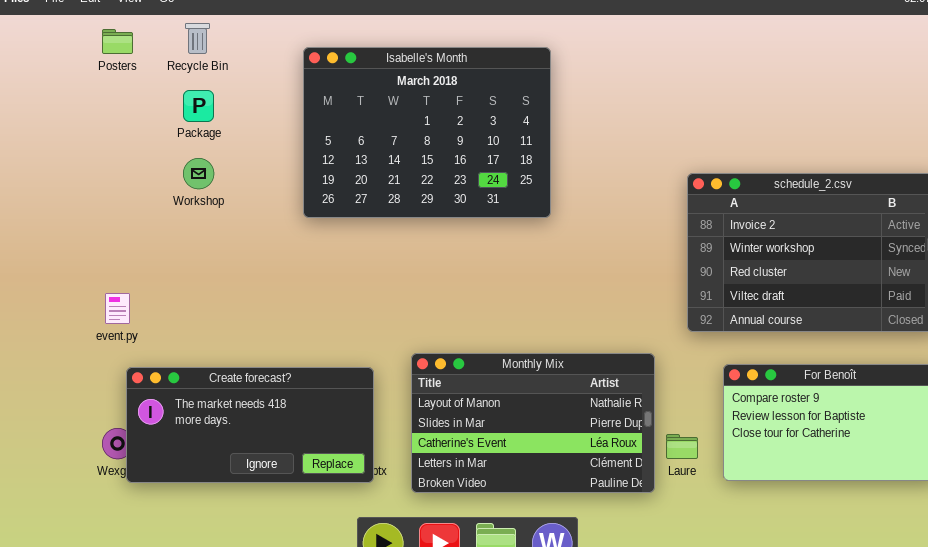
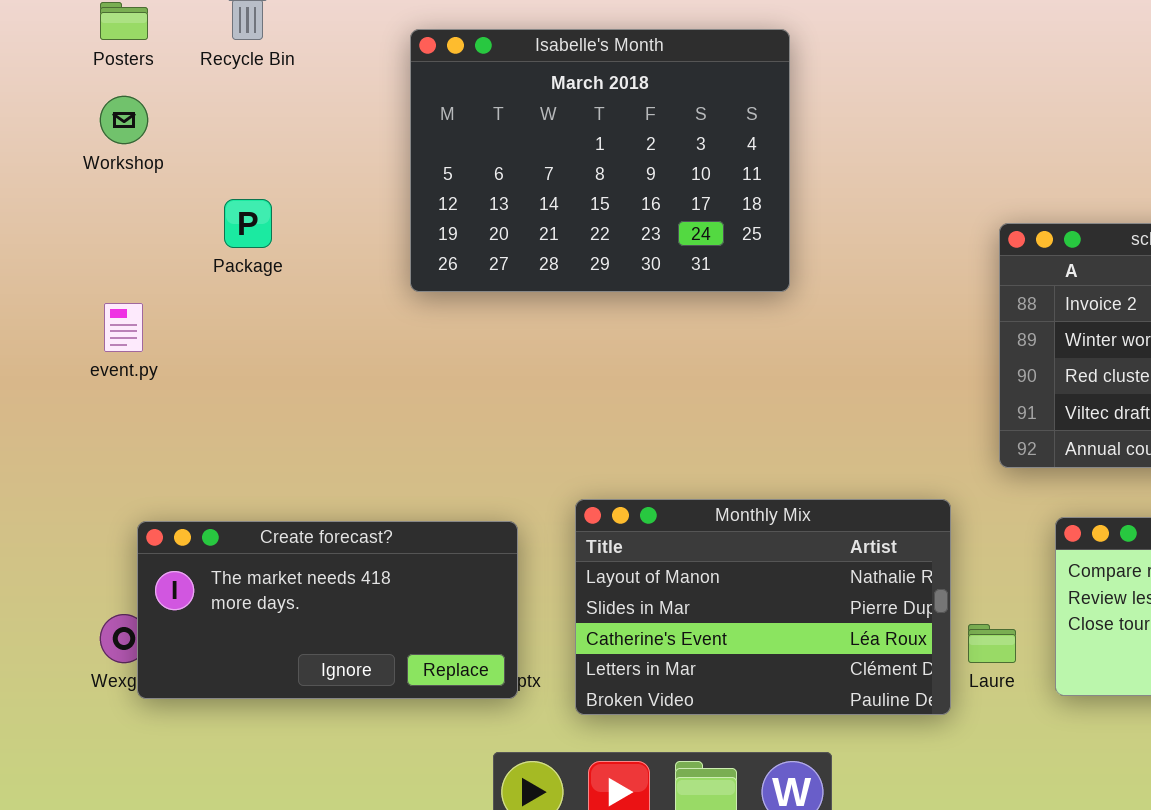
Package: [183,90,214,122] -> [224,199,272,248], moved
Workshop: [183,158,214,189] -> [100,96,148,144], moved
event.py: [105,293,130,324] -> [104,303,143,352], moved

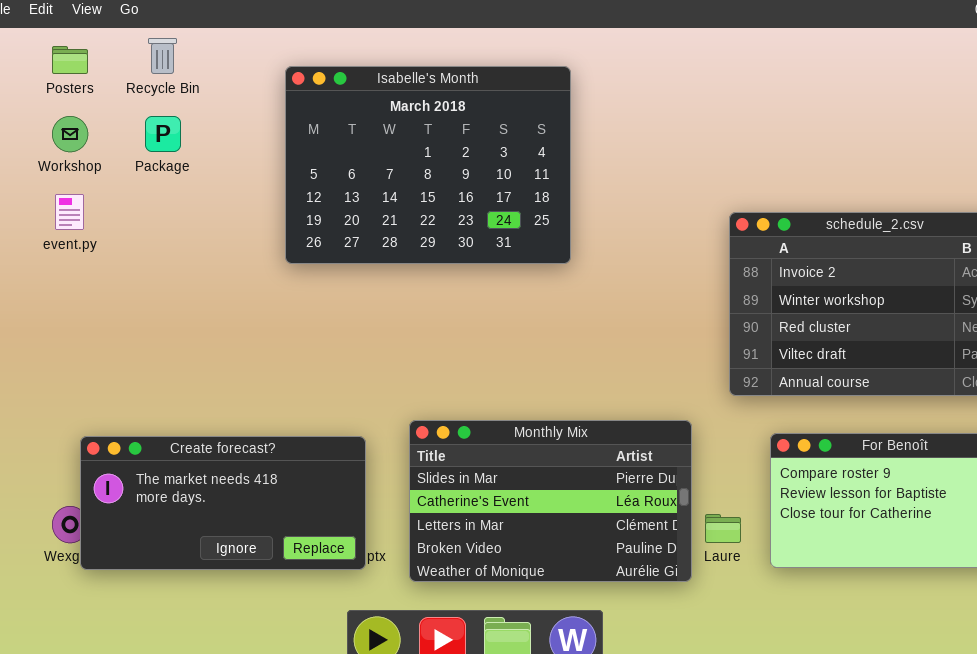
Package: [224,199,272,248] -> [145,116,181,152], moved
event.py: [104,303,143,352] -> [55,194,84,230], moved
Monthly Mix: [575,499,951,715] -> [409,420,692,582], scrolled down 1 row

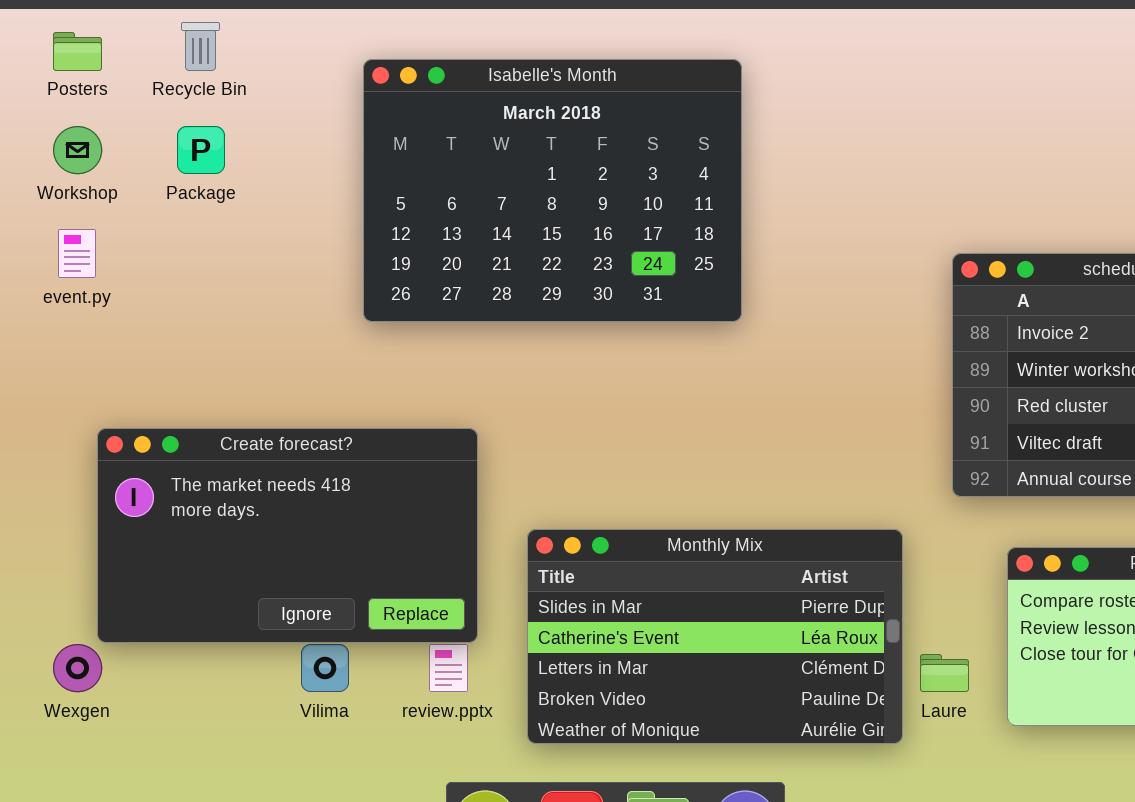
Create forecast?: [80,436,366,570] -> [97,428,478,643], moved, resized

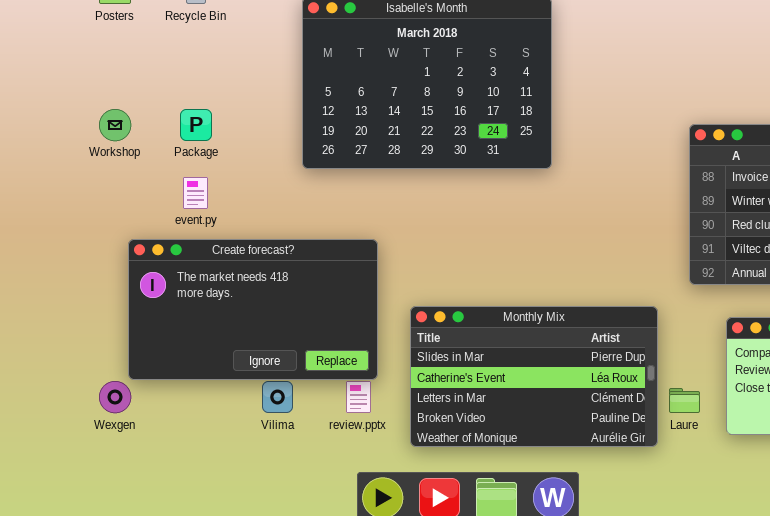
Workshop: [53,126,102,174] -> [99,109,131,141], moved
Package: [177,126,225,174] -> [180,109,212,141], moved
event.py: [58,229,96,278] -> [183,177,208,209], moved

